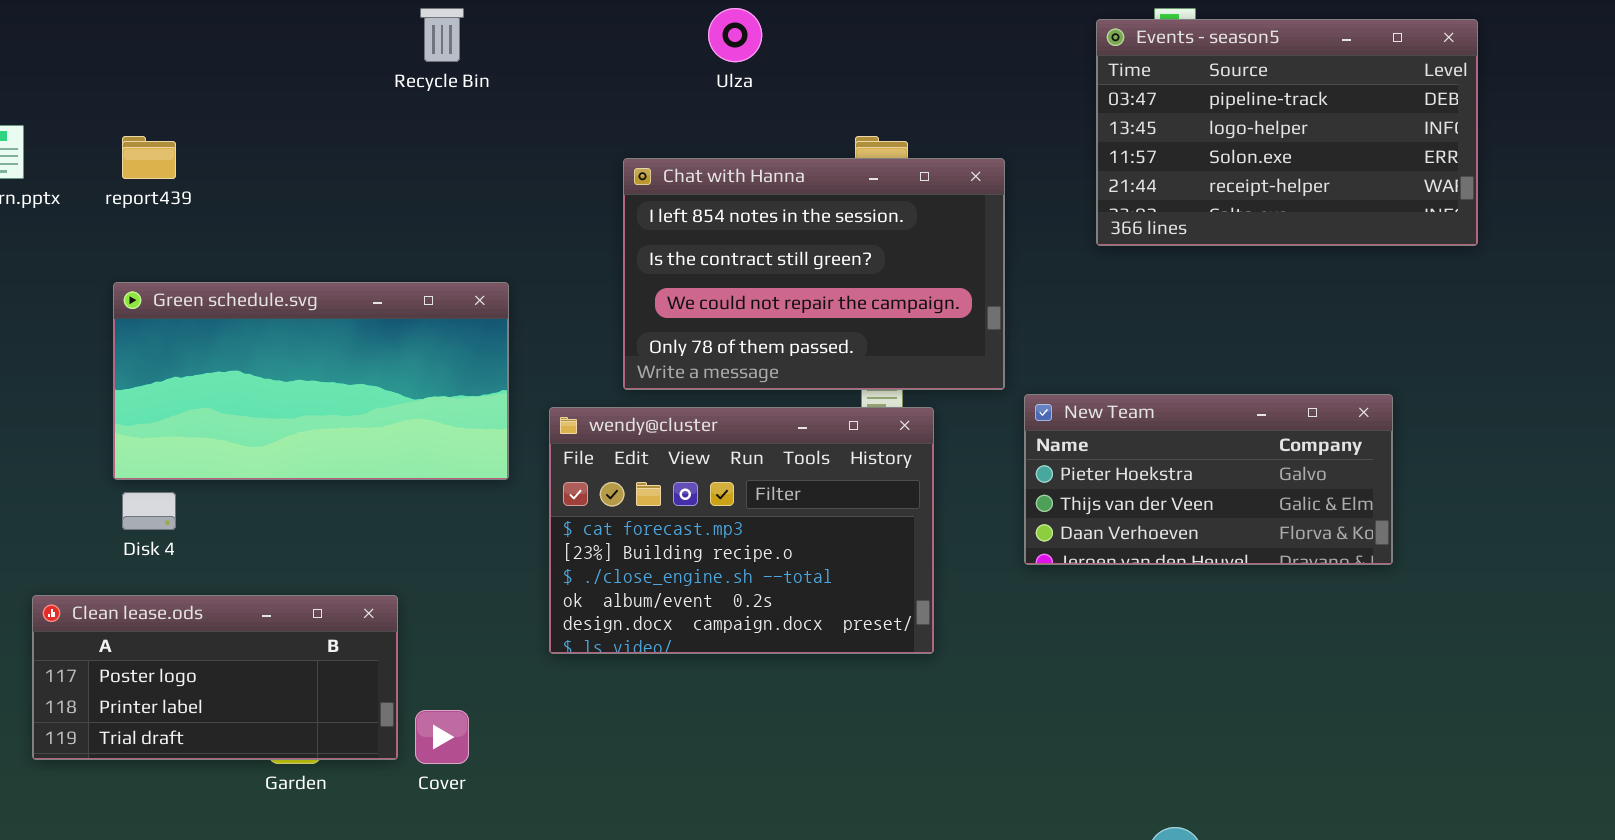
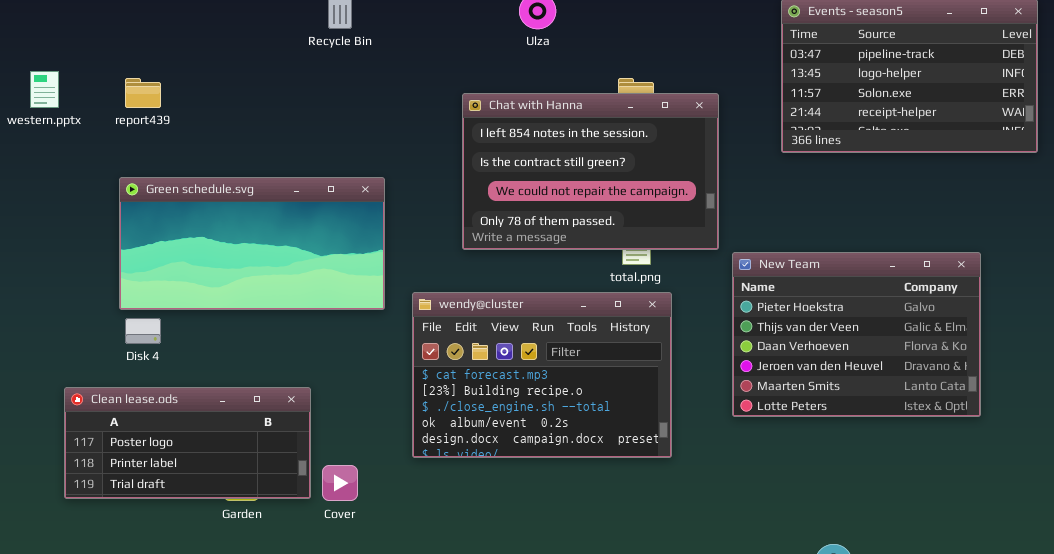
New Team: [1024,394,1393,565] -> [732,252,981,417], resized
wendy@cluster: [549,407,934,654] -> [412,292,672,458], moved

